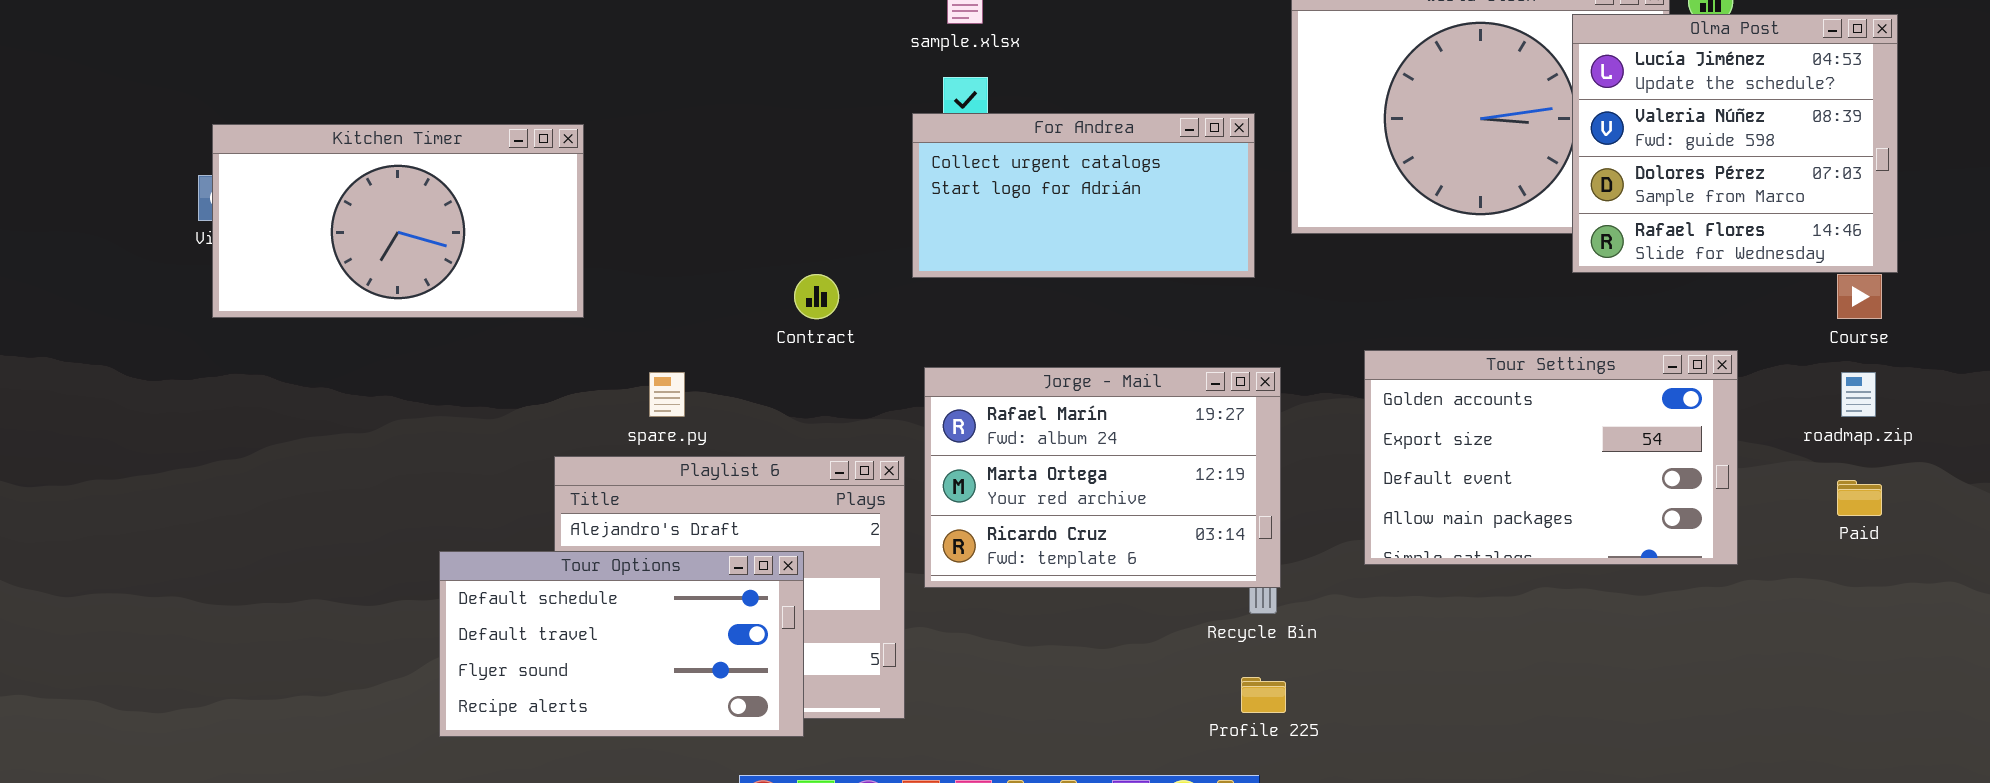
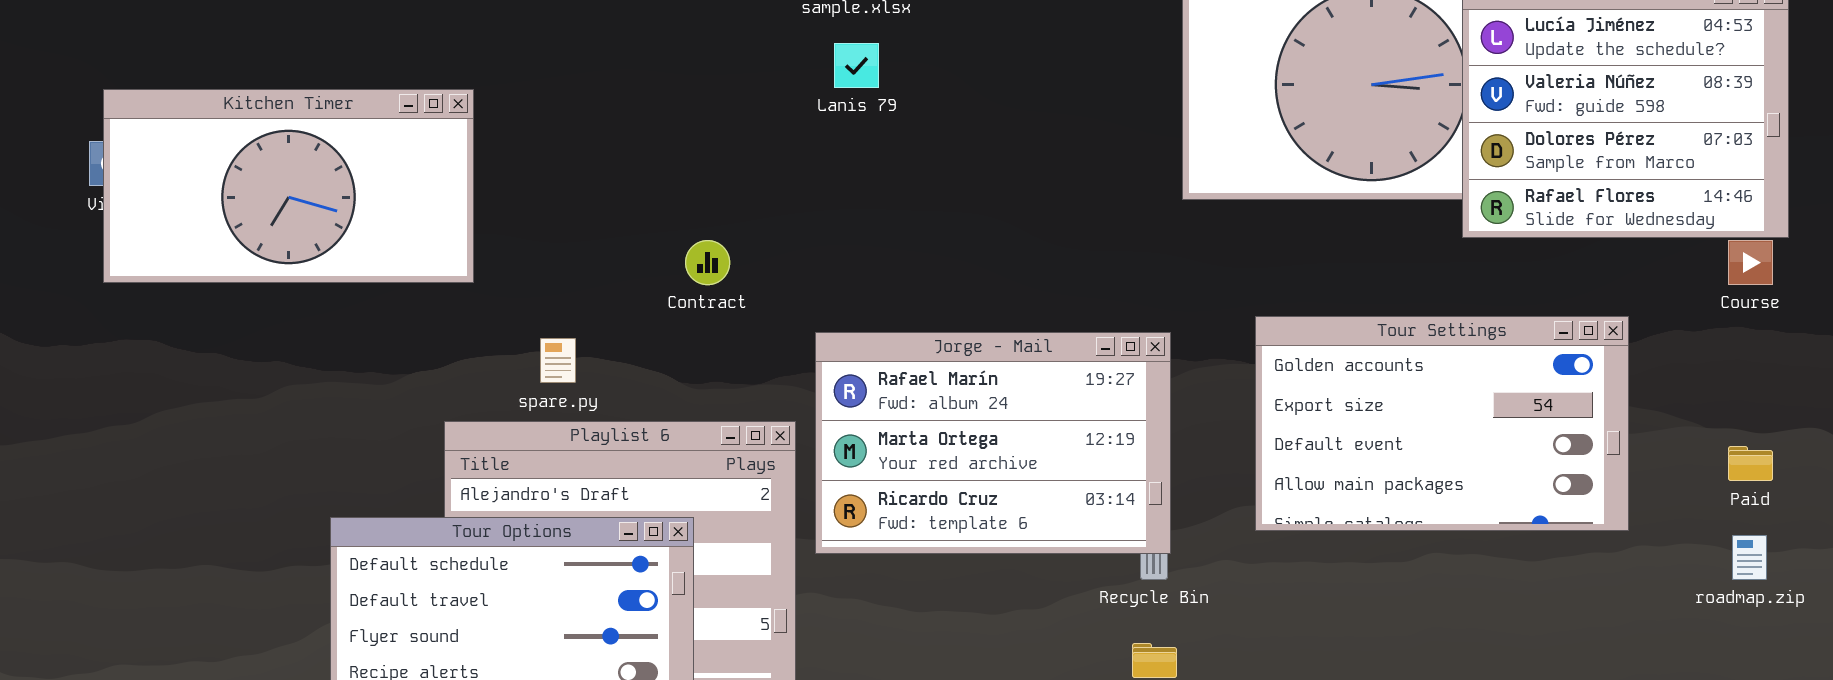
For Andrea: [912,113,1255,278] -> none, closed
roadmap.zip: [1841,372,1876,417] -> [1732,535,1767,580], moved

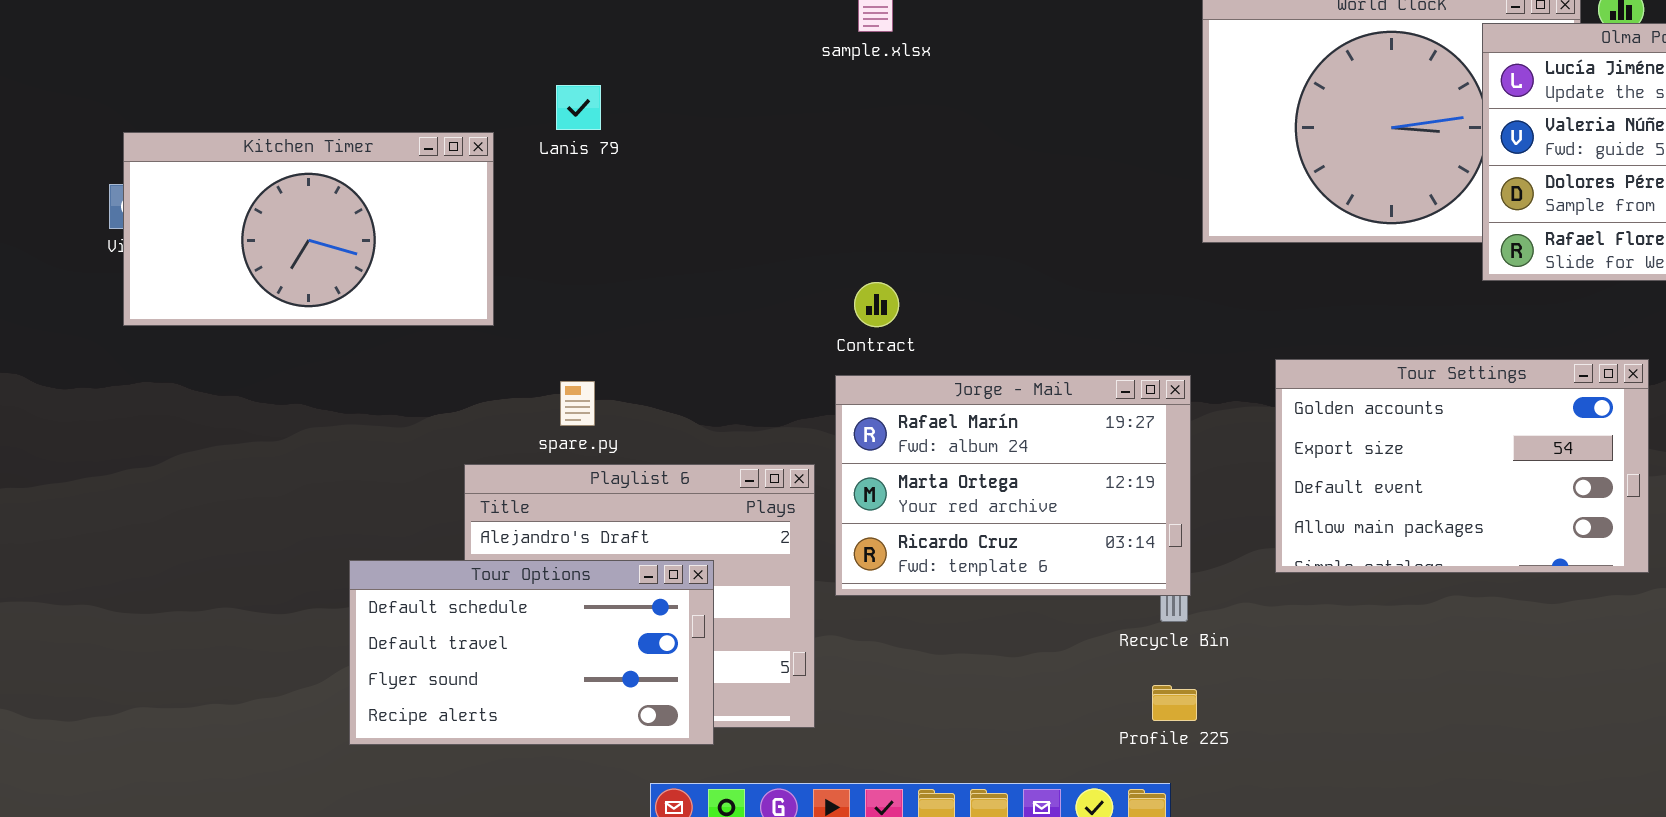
Lanis 79: [834,43,879,88] -> [556,85,601,130], moved
Contract: [685,240,730,285] -> [854,282,899,327], moved

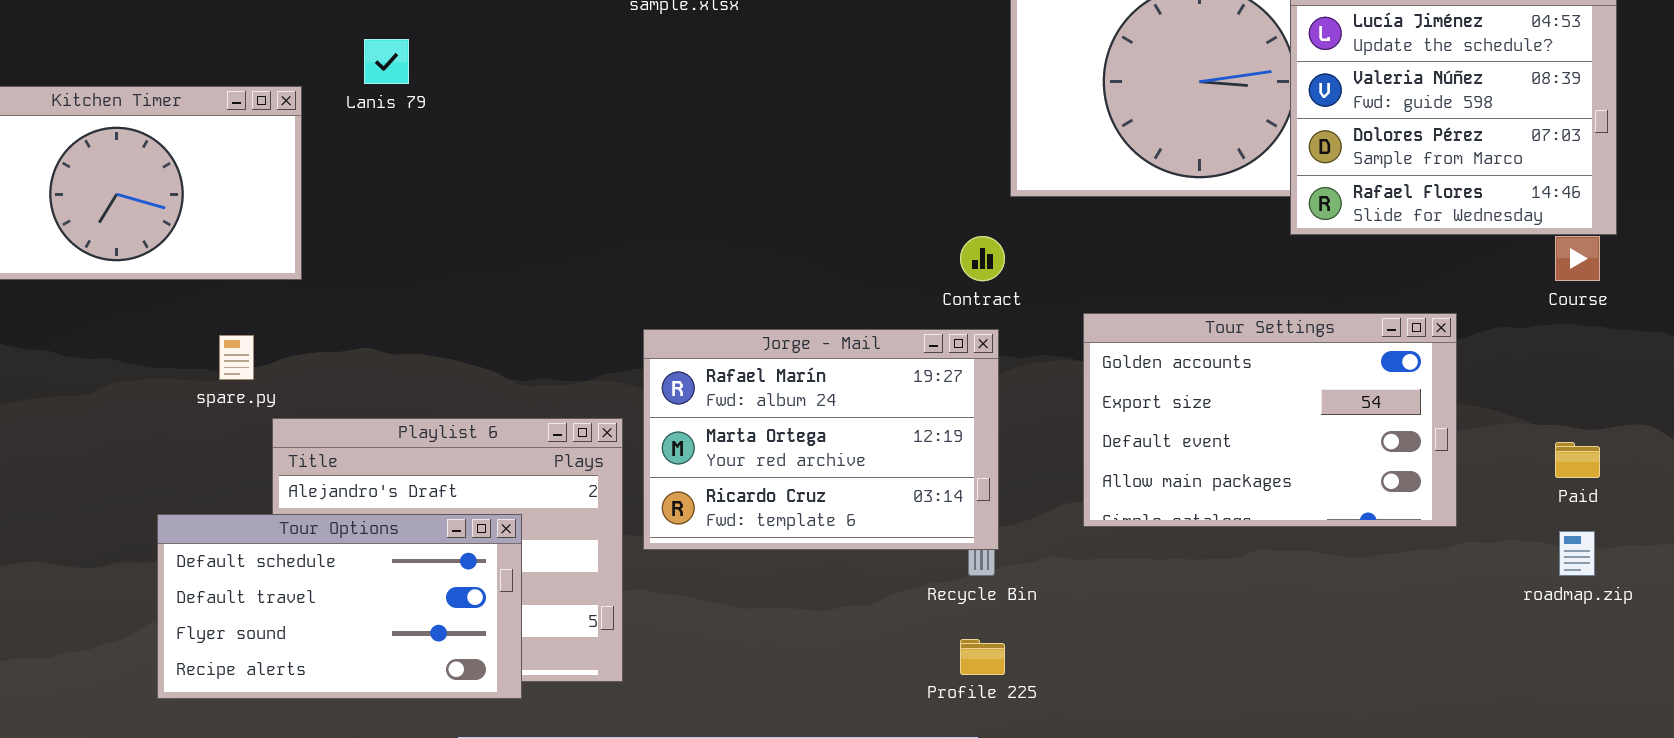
Contract: [854,282,899,327] -> [960,236,1005,281], moved
spare.py: [560,381,595,426] -> [219,335,254,380], moved

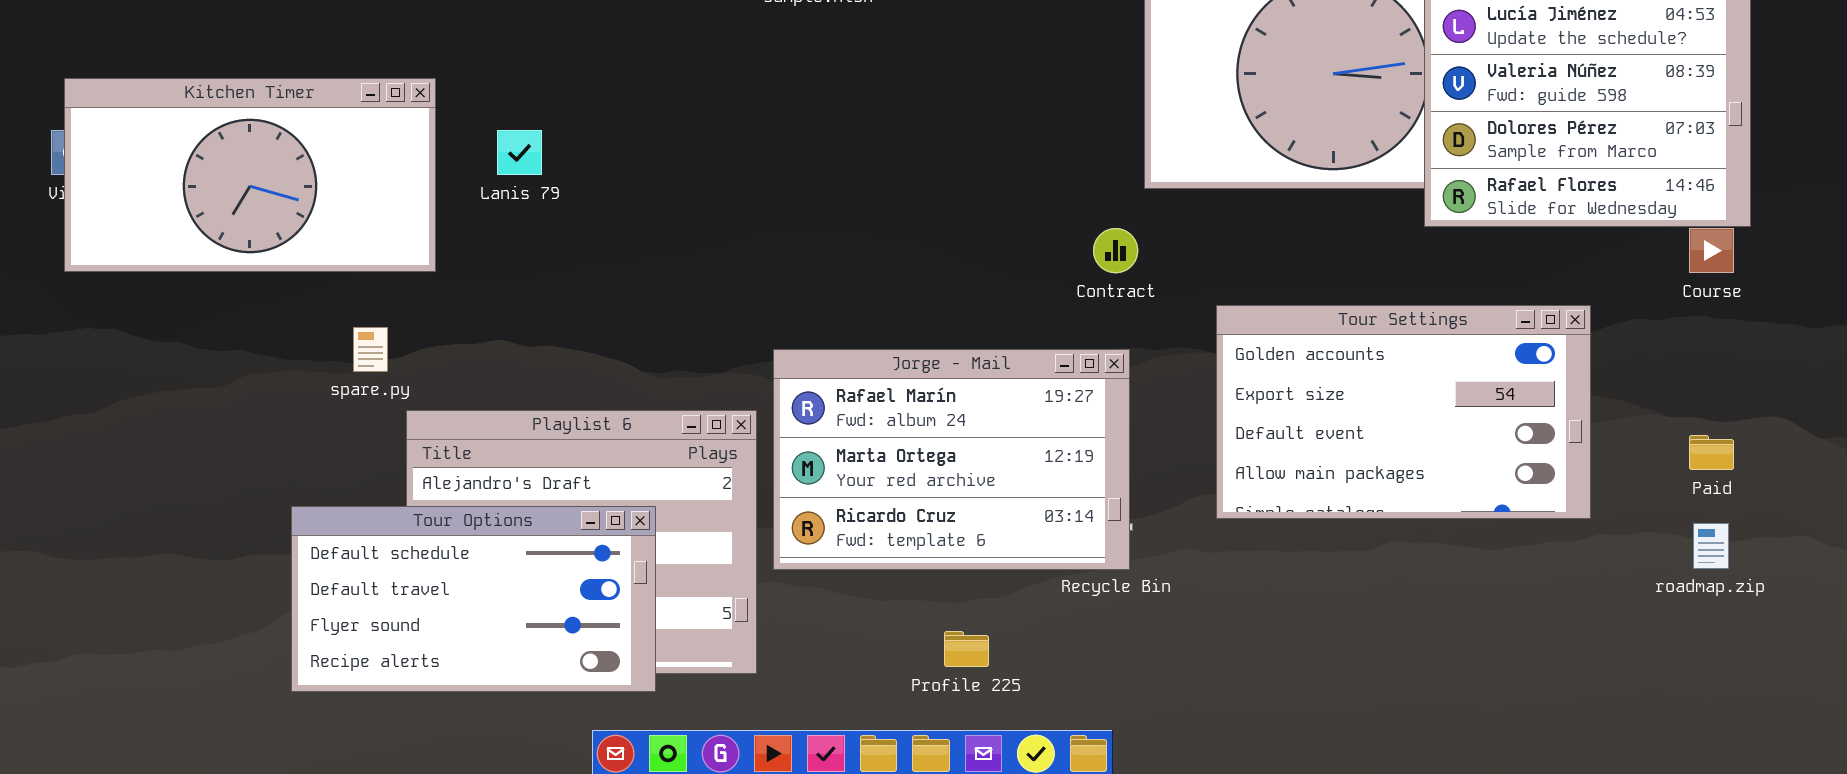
Lanis 79: [364,39,409,84] -> [497,130,542,175], moved
Jorge - Mail: [643,329,999,550] -> [773,349,1130,570], moved
Profile 225: [960,639,1005,675] -> [944,631,989,667], moved

